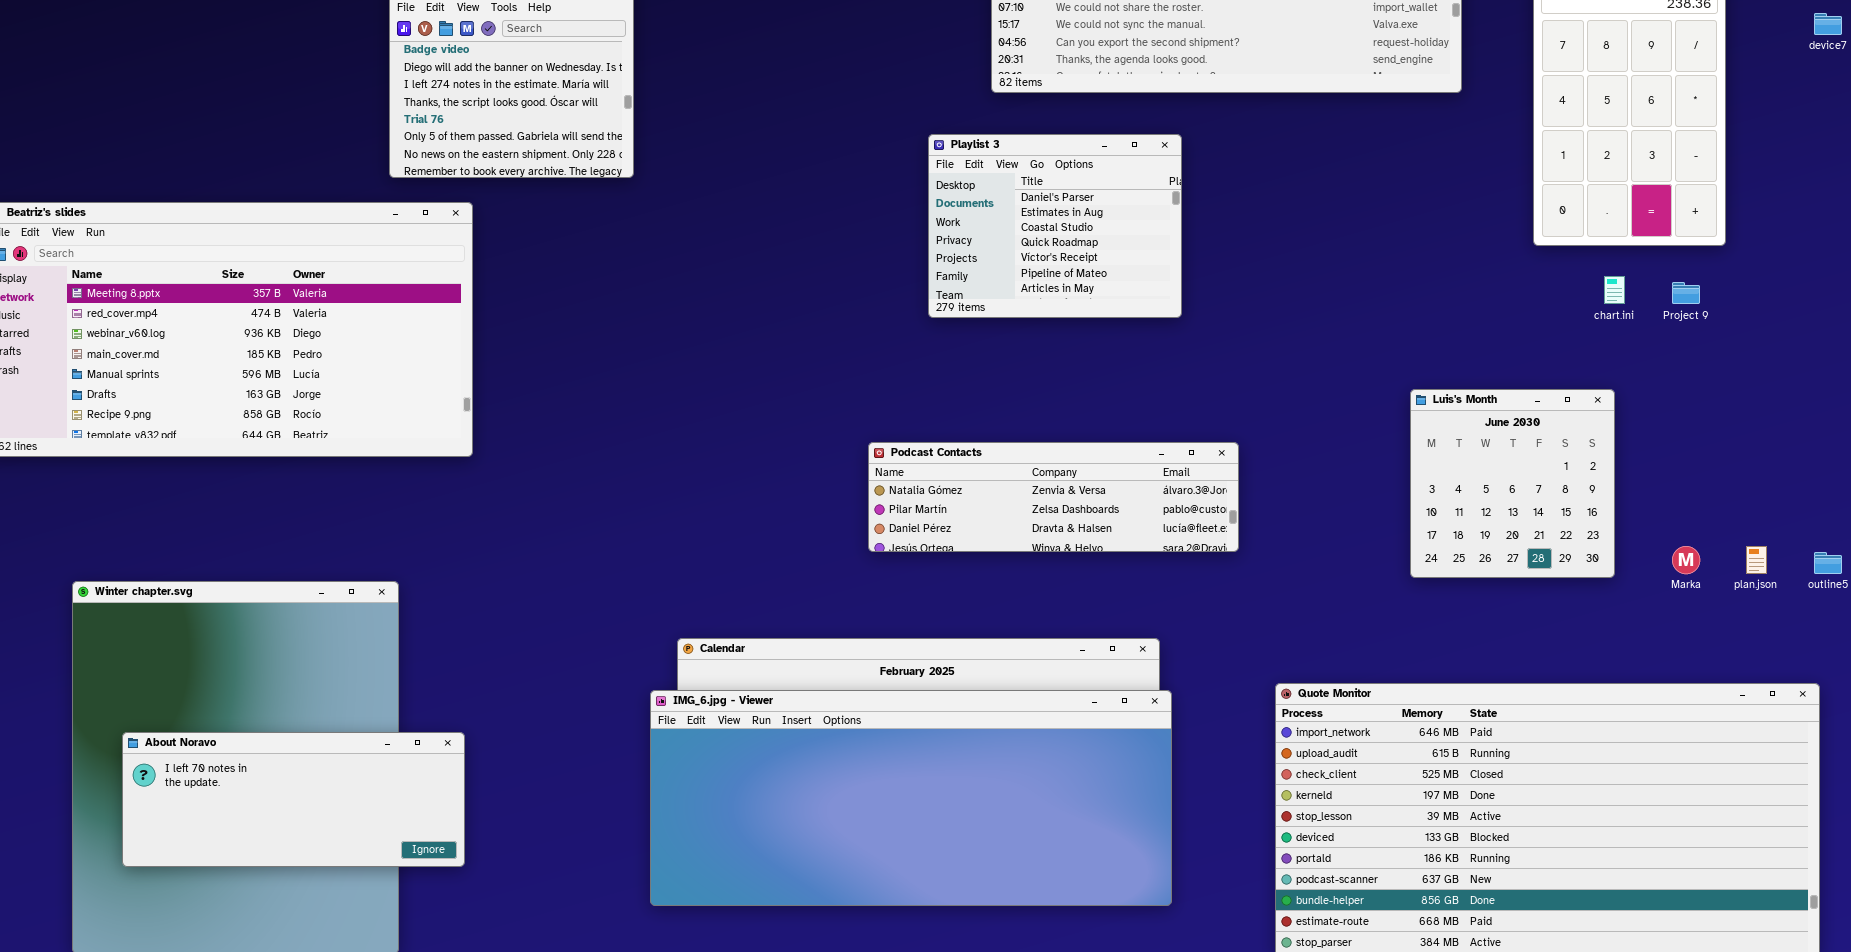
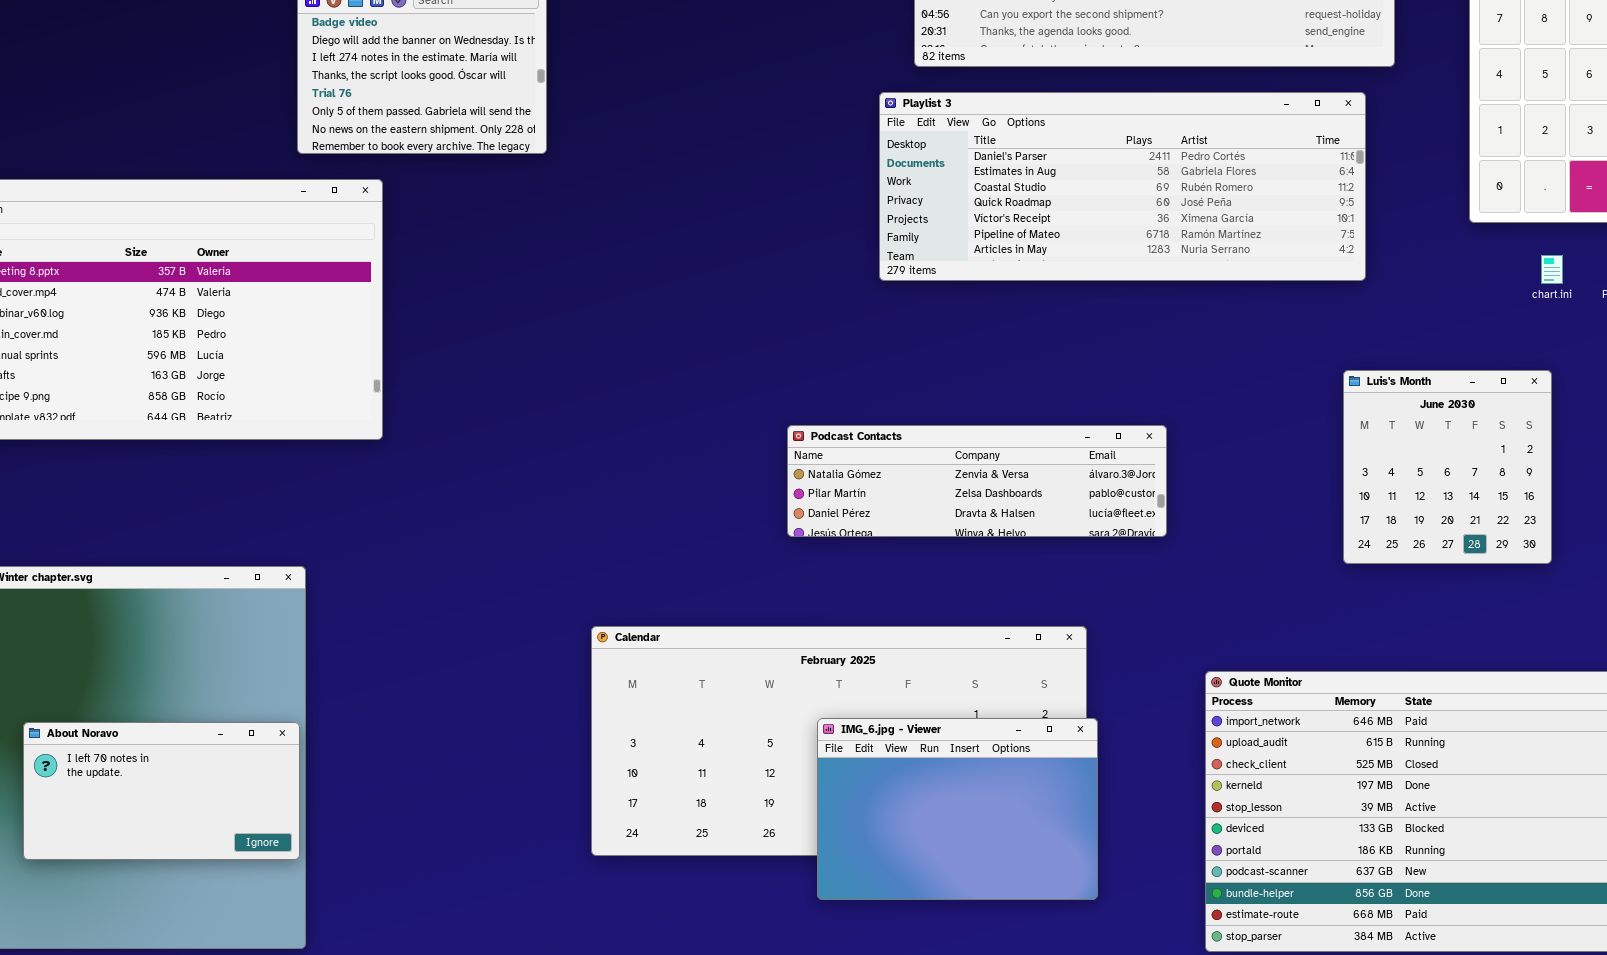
Playlist 3: [928,134,1182,318] -> [879,92,1366,281], moved, resized
IMG_6.jpg - Viewer: [650,690,1172,906] -> [817,718,1098,900], resized
About Noravo: [122,732,465,867] -> [23,722,300,860], resized

